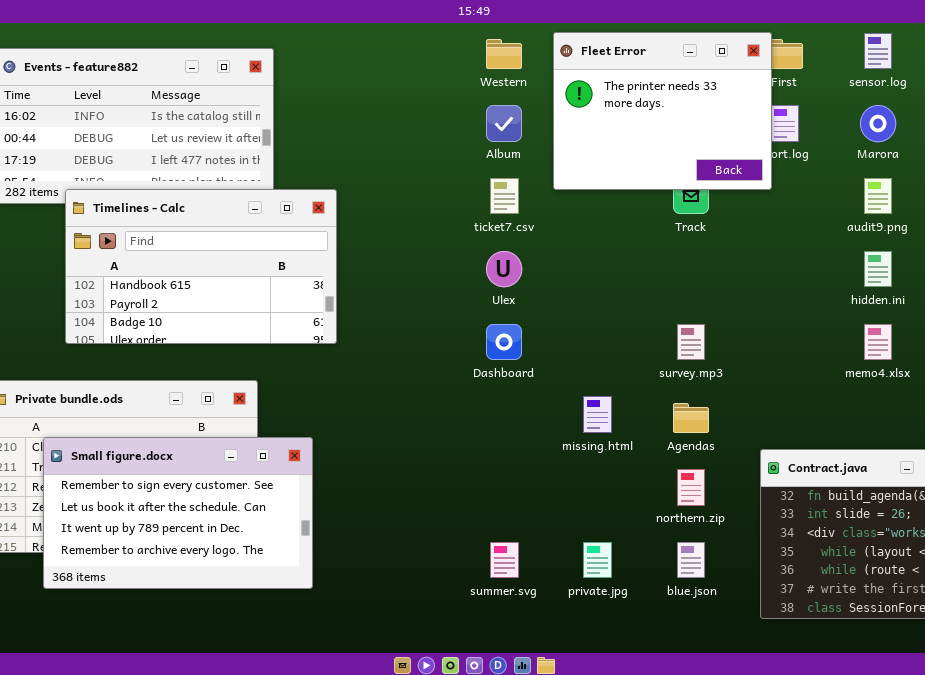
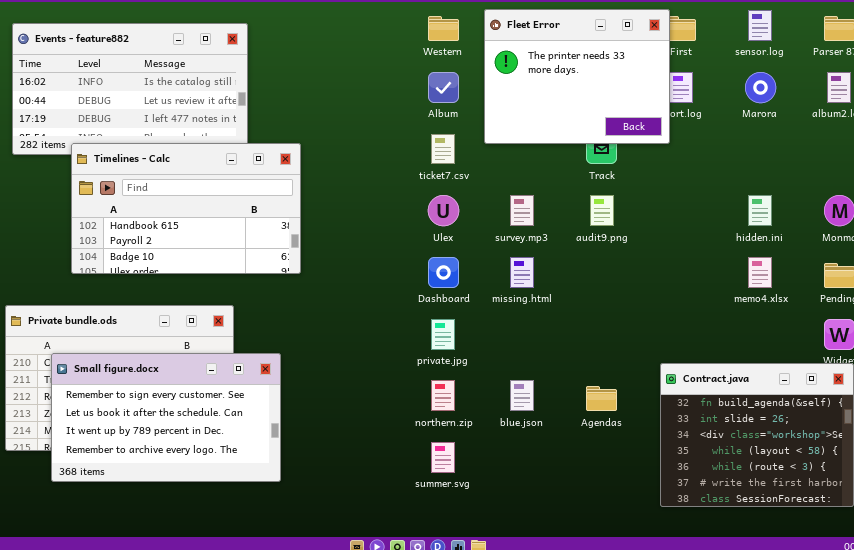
audit9.png: [864,178,892,214] -> [590,195,614,226], moved
survey.mp3: [677,324,705,360] -> [510,195,534,226], moved
missing.html: [583,396,612,433] -> [510,257,534,288], moved
Agendas: [673,403,709,433] -> [586,386,617,411], moved
northern.zip: [677,469,705,506] -> [431,380,455,411], moved
private.jpg: [583,542,612,578] -> [431,319,455,350], moved
blue.json: [677,542,705,578] -> [510,380,534,411], moved

